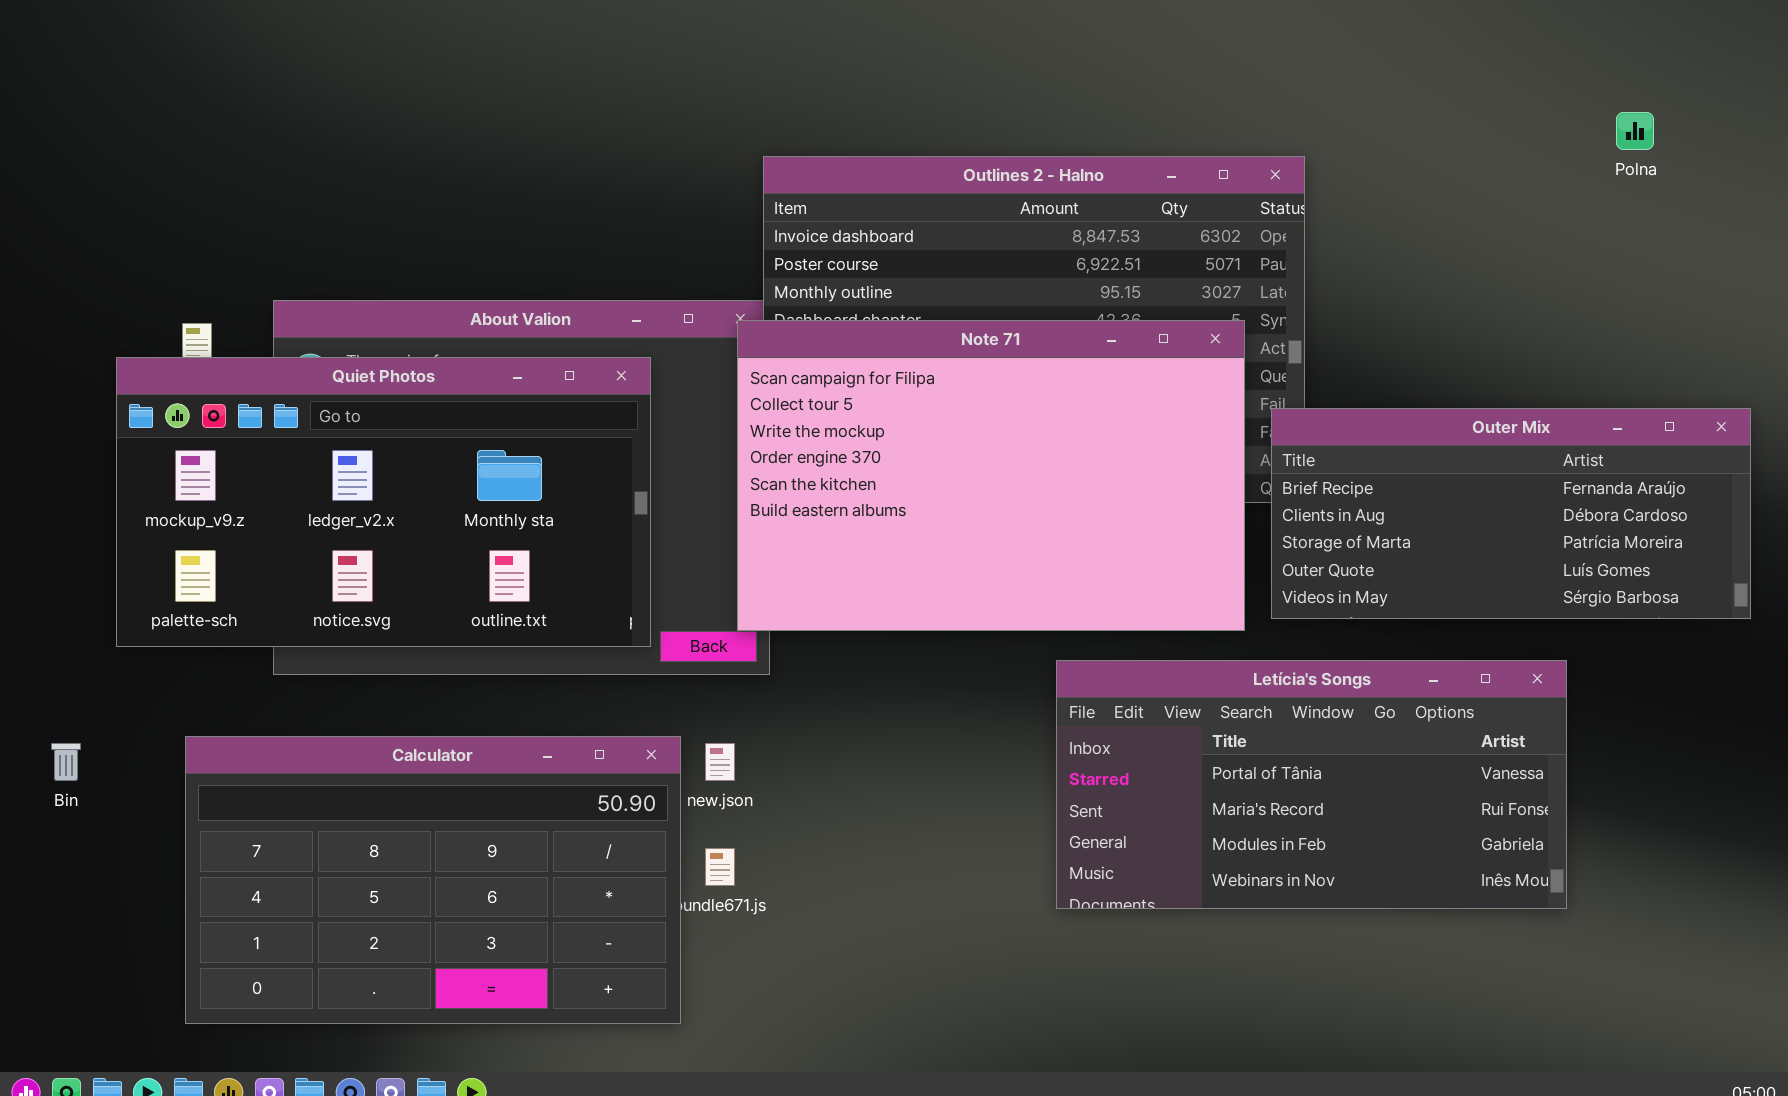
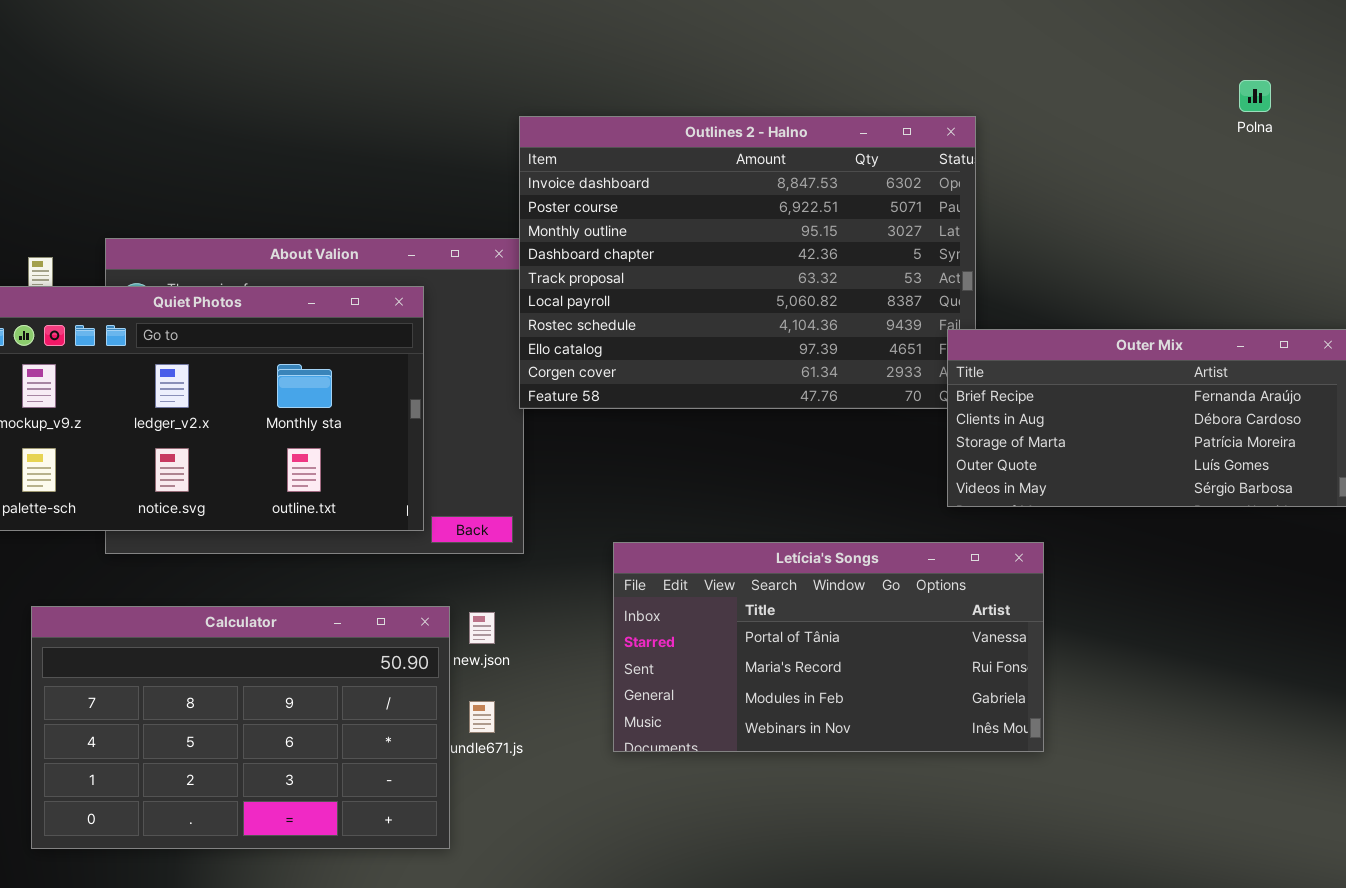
Note 71: [737,320,1245,631] -> none, closed
Letícia's Songs: [1056,660,1567,909] -> [613,542,1044,752], moved

